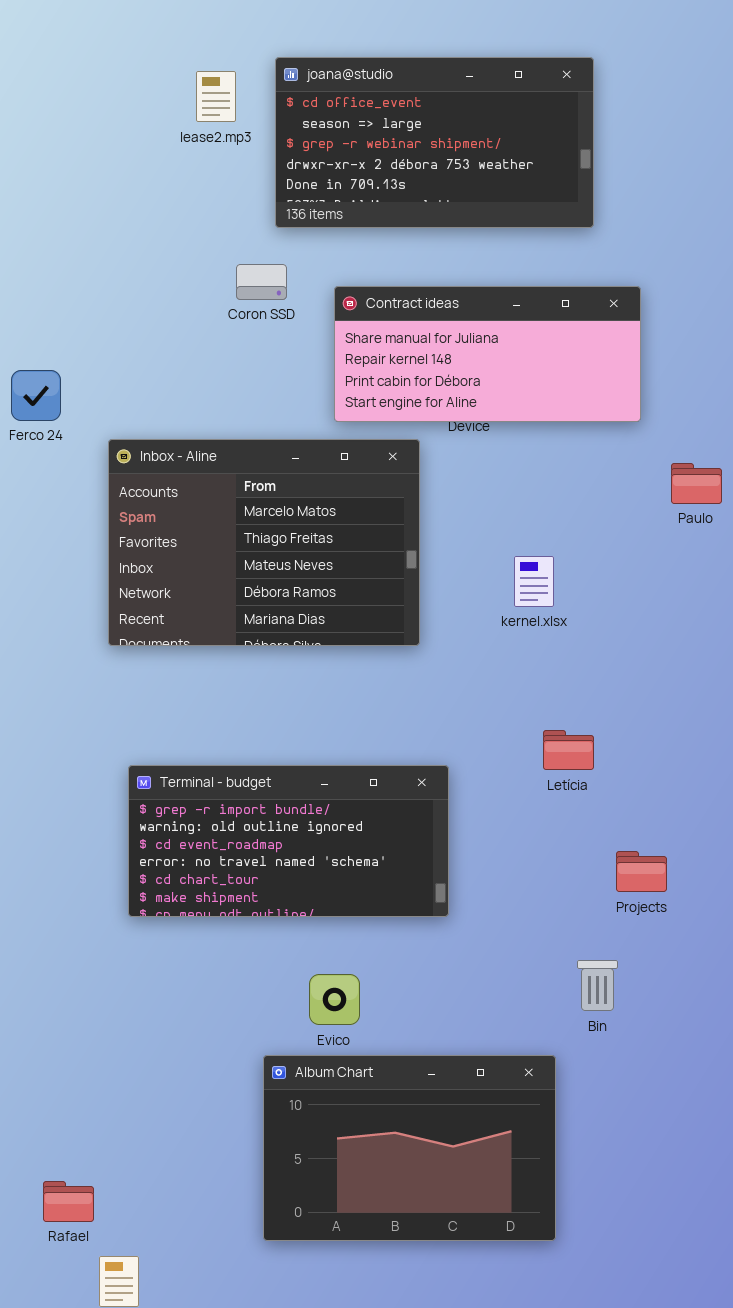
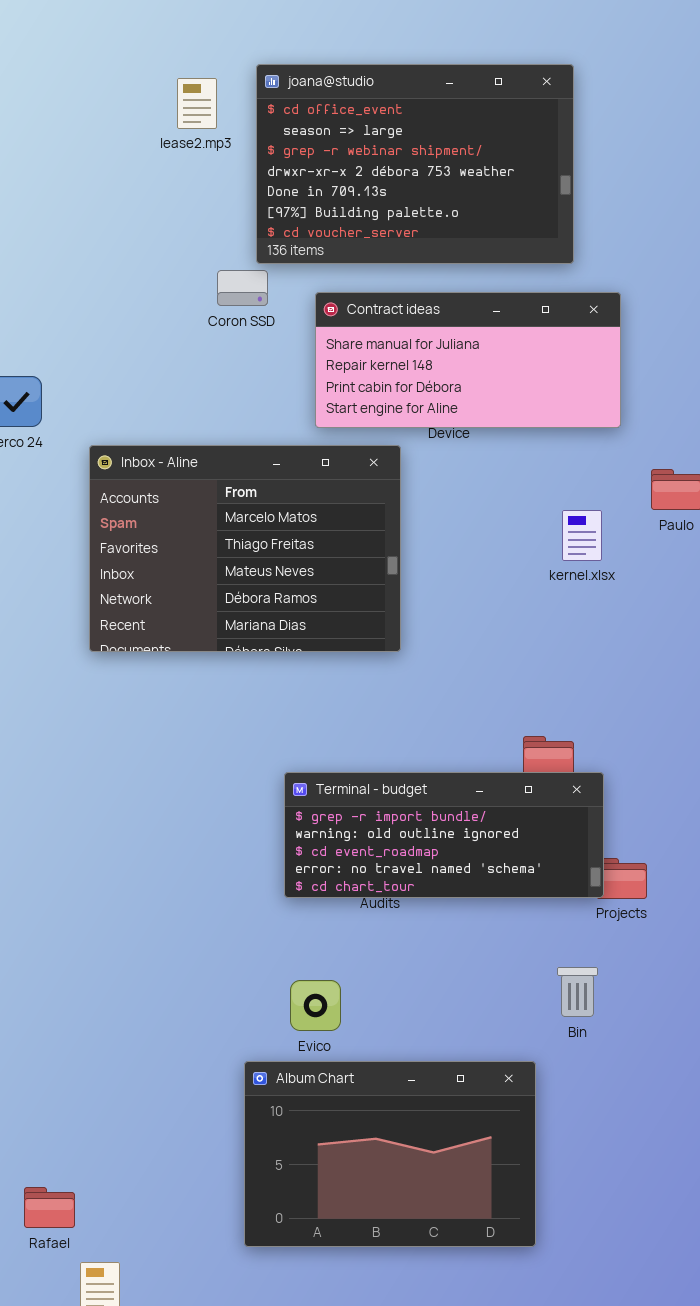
joana@studio: [275,57,594,228] -> [256,64,574,264], resized
kernel.xlsx: [514,556,554,607] -> [562,510,602,561], moved
Terminal - budget: [128,765,449,917] -> [284,772,604,898], moved, resized

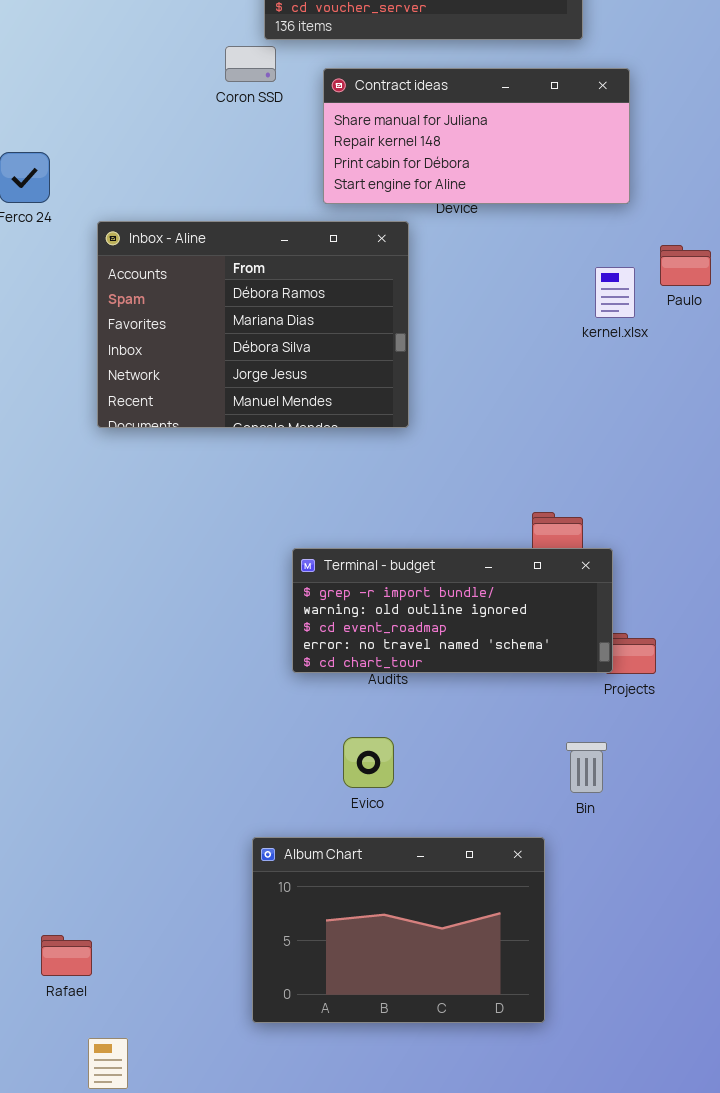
Inbox - Aline: [89,445,401,652] -> [97,221,409,428], scrolled down 3 rows
kernel.xlsx: [562,510,602,561] -> [595,267,635,318], moved
Evico: [290,980,341,1031] -> [343,737,394,788], moved
Rafael: [24,1187,75,1228] -> [41,935,92,976], moved

